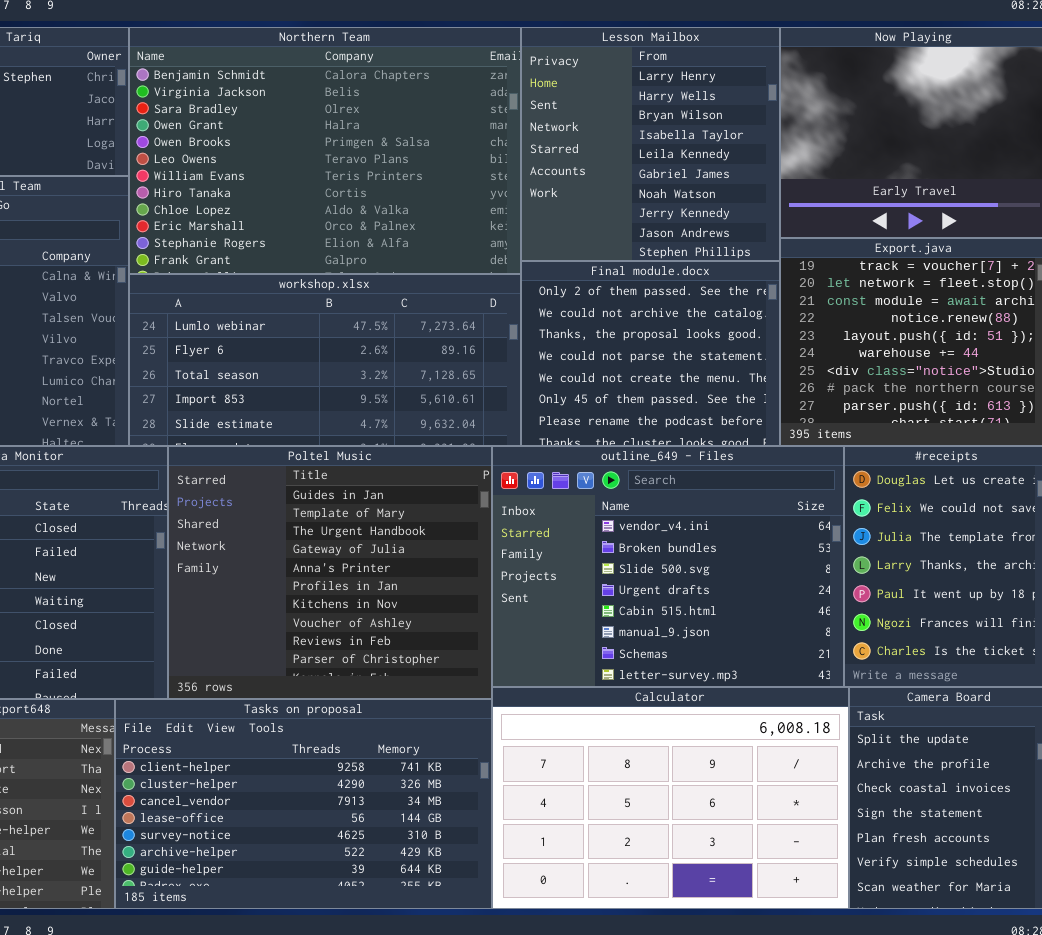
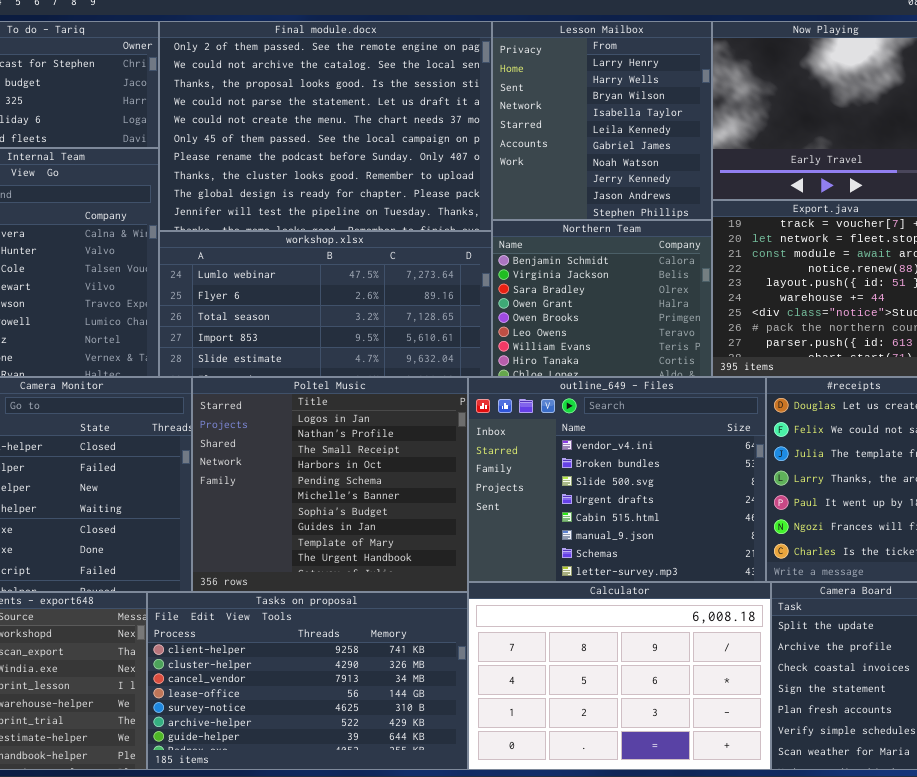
Northern Team: [129,27,521,274] -> [492,220,712,377], moved, resized
Final module.docx: [521,261,780,446] -> [159,21,492,231], moved, resized
Poltel Music: [168,446,492,699] -> [192,377,468,592], scrolled up 7 rows

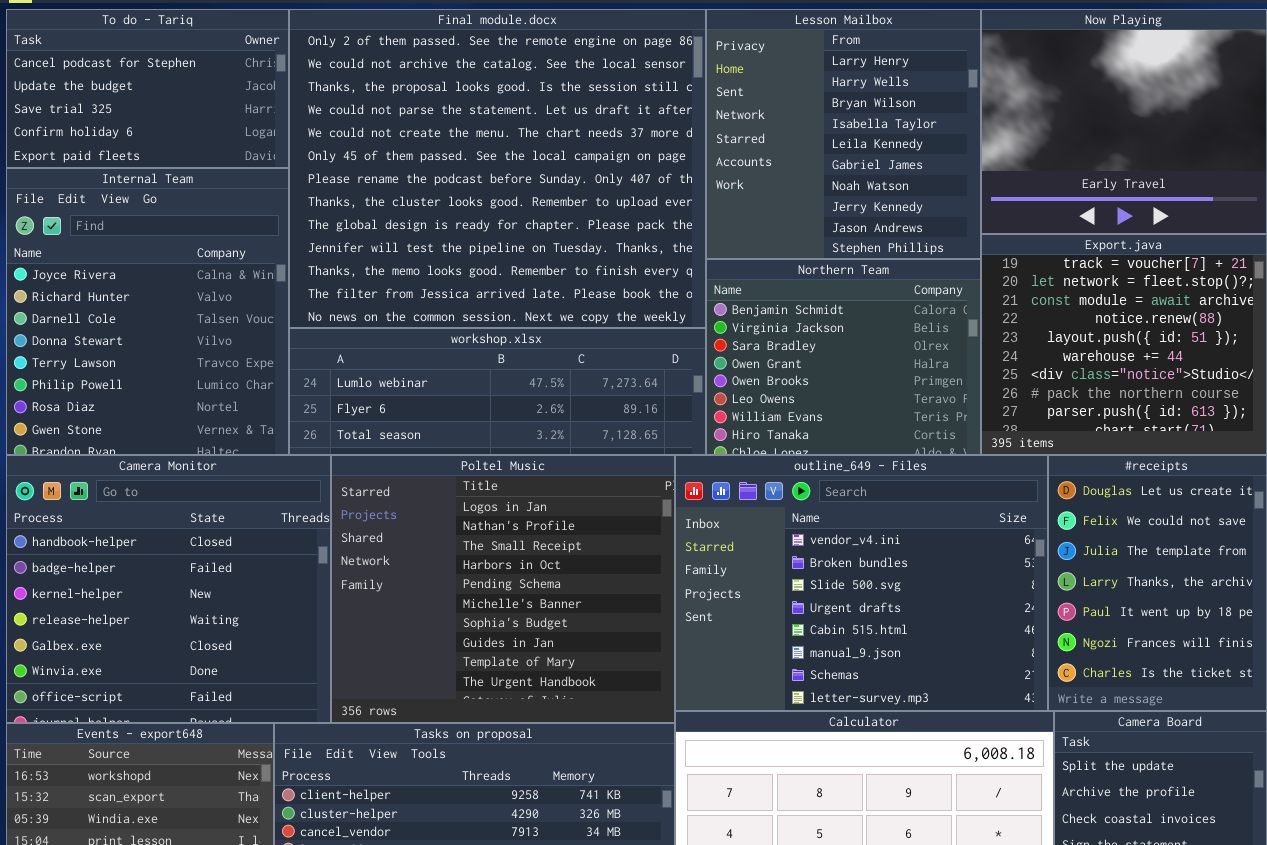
Final module.docx: [159,21,492,231] -> [289,9,706,328], resized
workshop.xlsx: [159,231,492,377] -> [289,328,706,455], resized

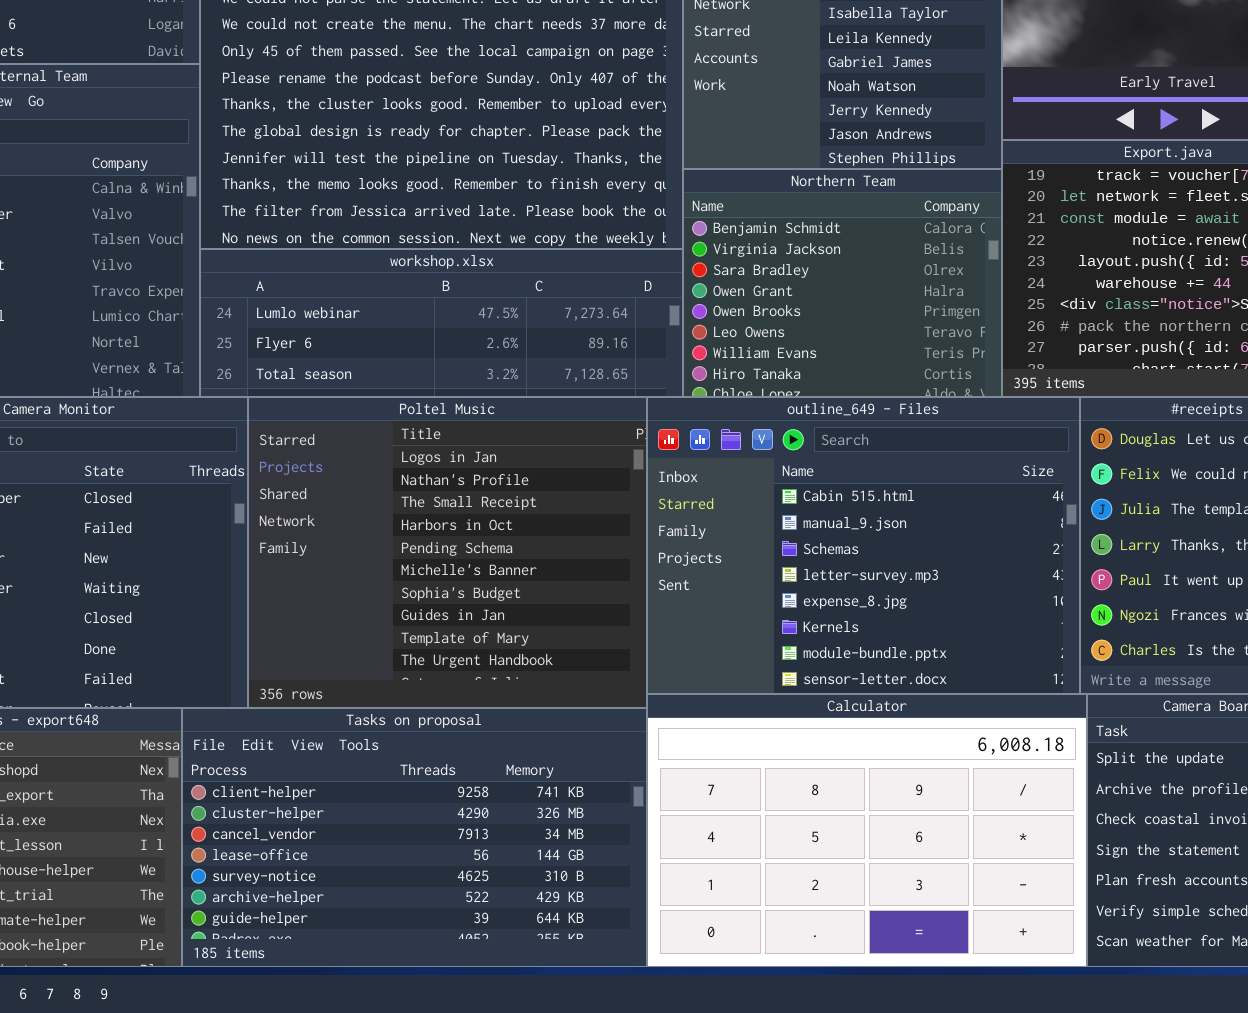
outline_649 - Files: [675,455,1048,711] -> [647,397,1080,694], scrolled down 4 rows

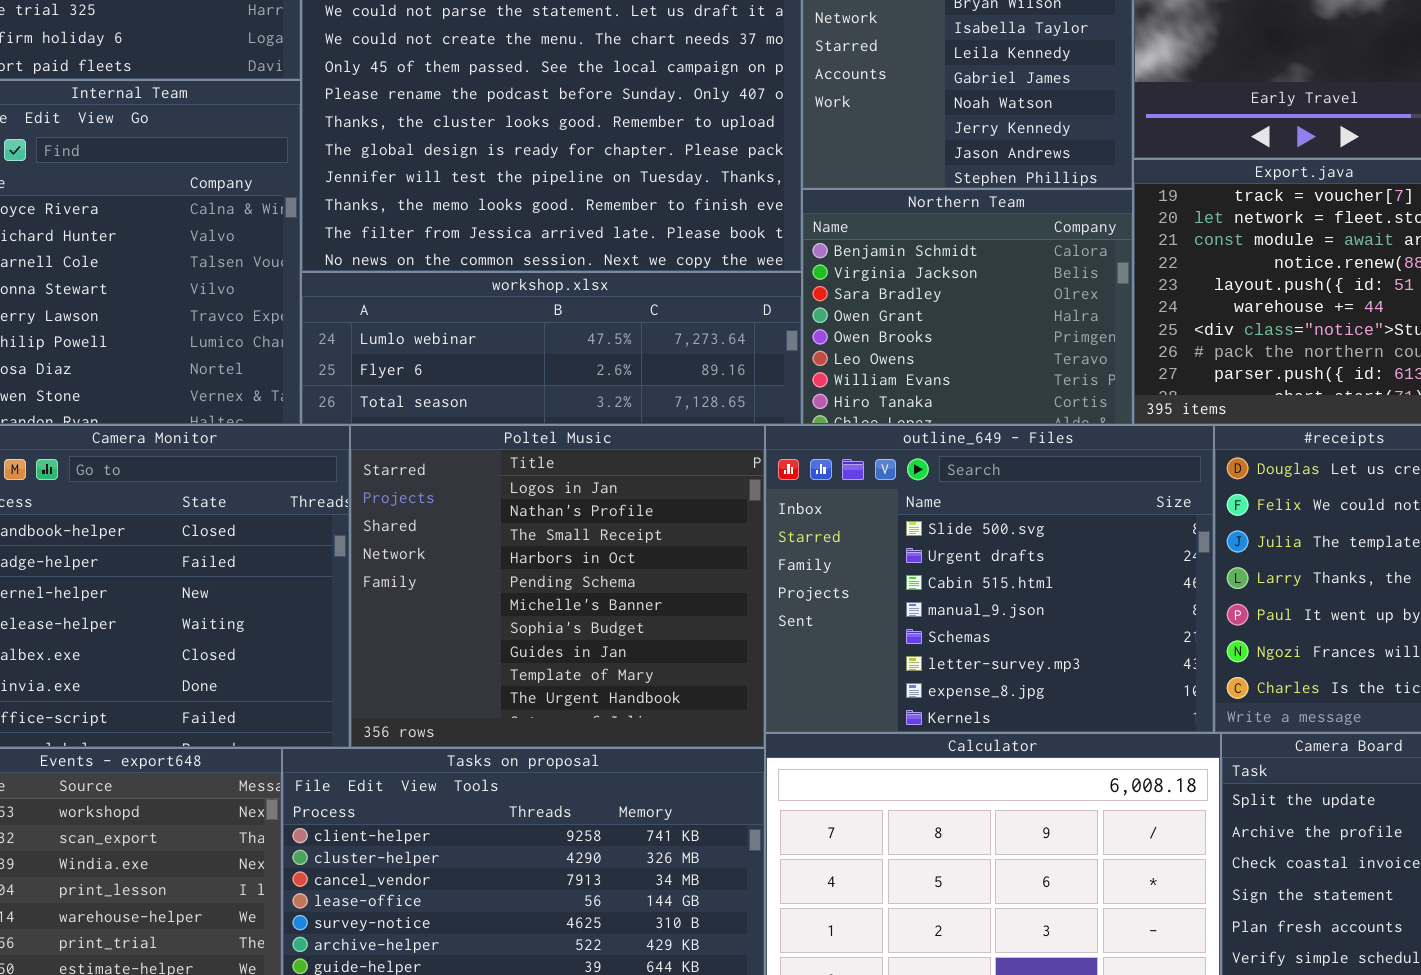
outline_649 - Files: [647,397,1080,694] -> [765,425,1214,733], scrolled up 2 rows

